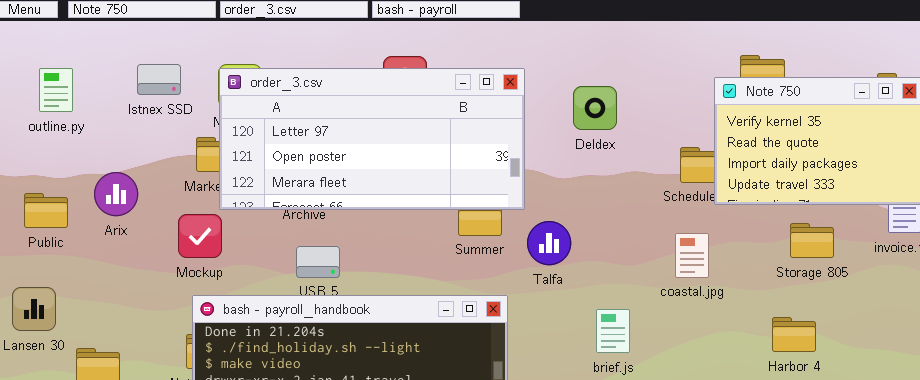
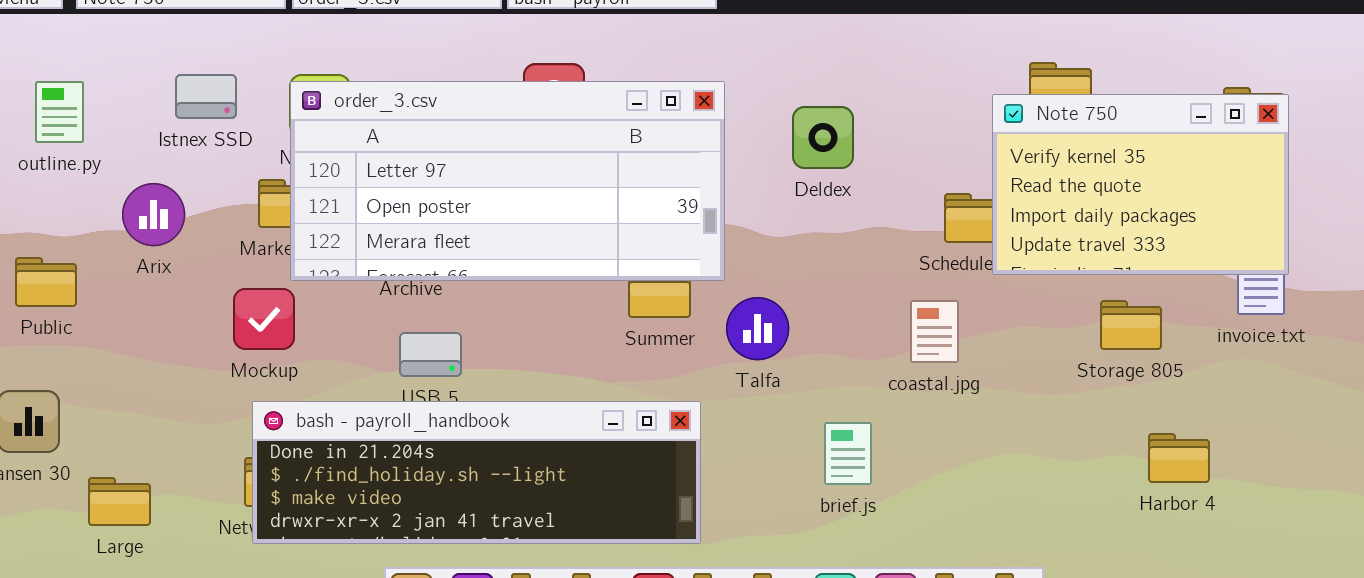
Arix: [94,172,138,216] -> [122,183,185,246], moved
coastal.jpg: [675,233,709,278] -> [910,300,959,363], moved
Harbor 4: [772,317,816,352] -> [1148,433,1210,483], moved

